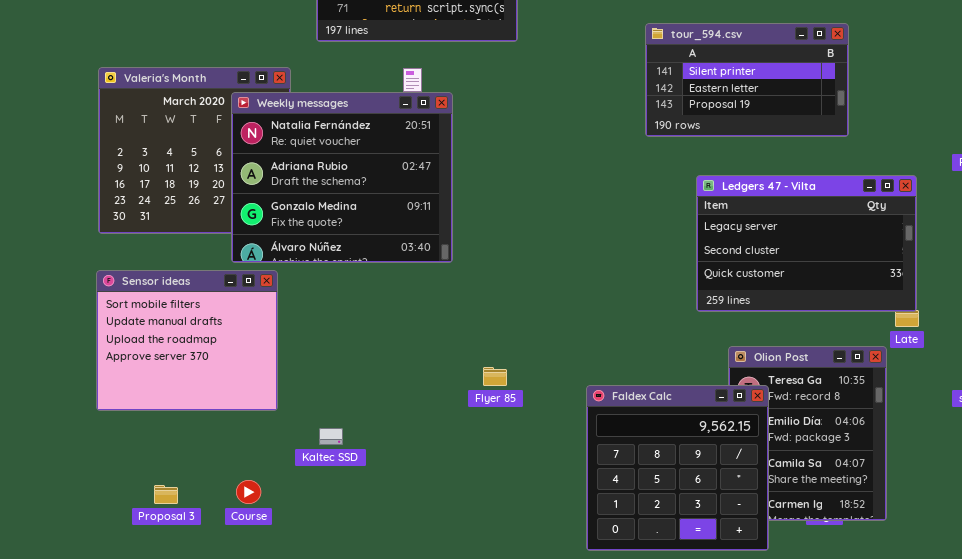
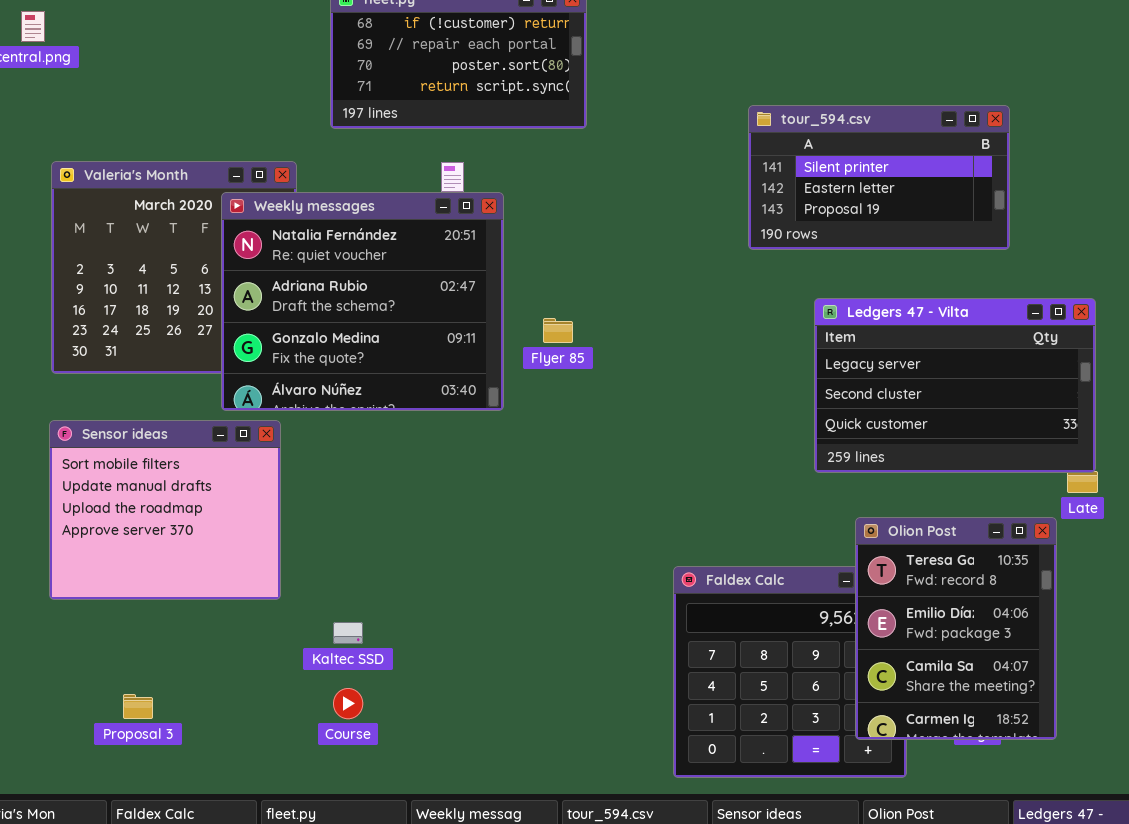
Olion Post: [728,346,887,521] -> [855,517,1057,740], raised
Flyer 85: [483,367,507,386] -> [543,318,573,343], moved
Course: [236,480,261,504] -> [333,688,363,719], moved

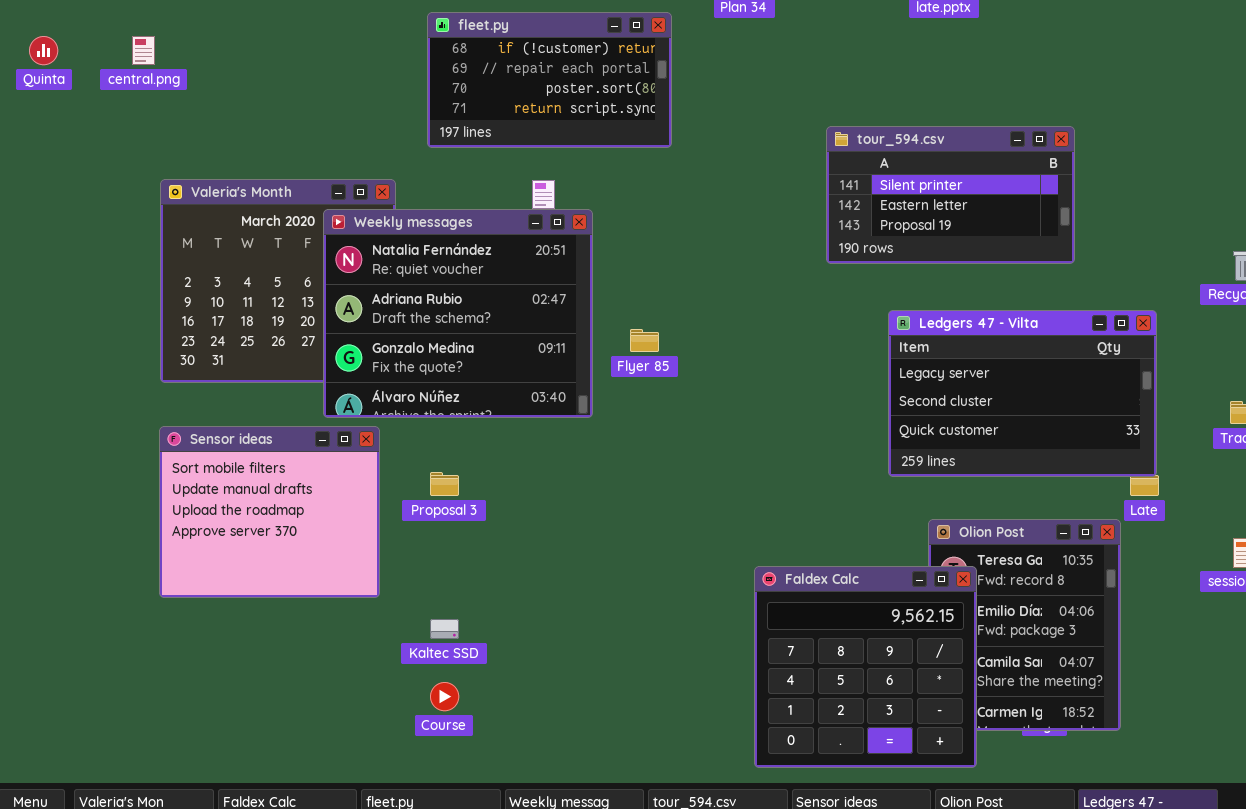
Faldex Calc: [673,566,907,778] -> [754,566,977,768], raised
Proposal 3: [123,694,153,719] -> [430,472,459,496], moved

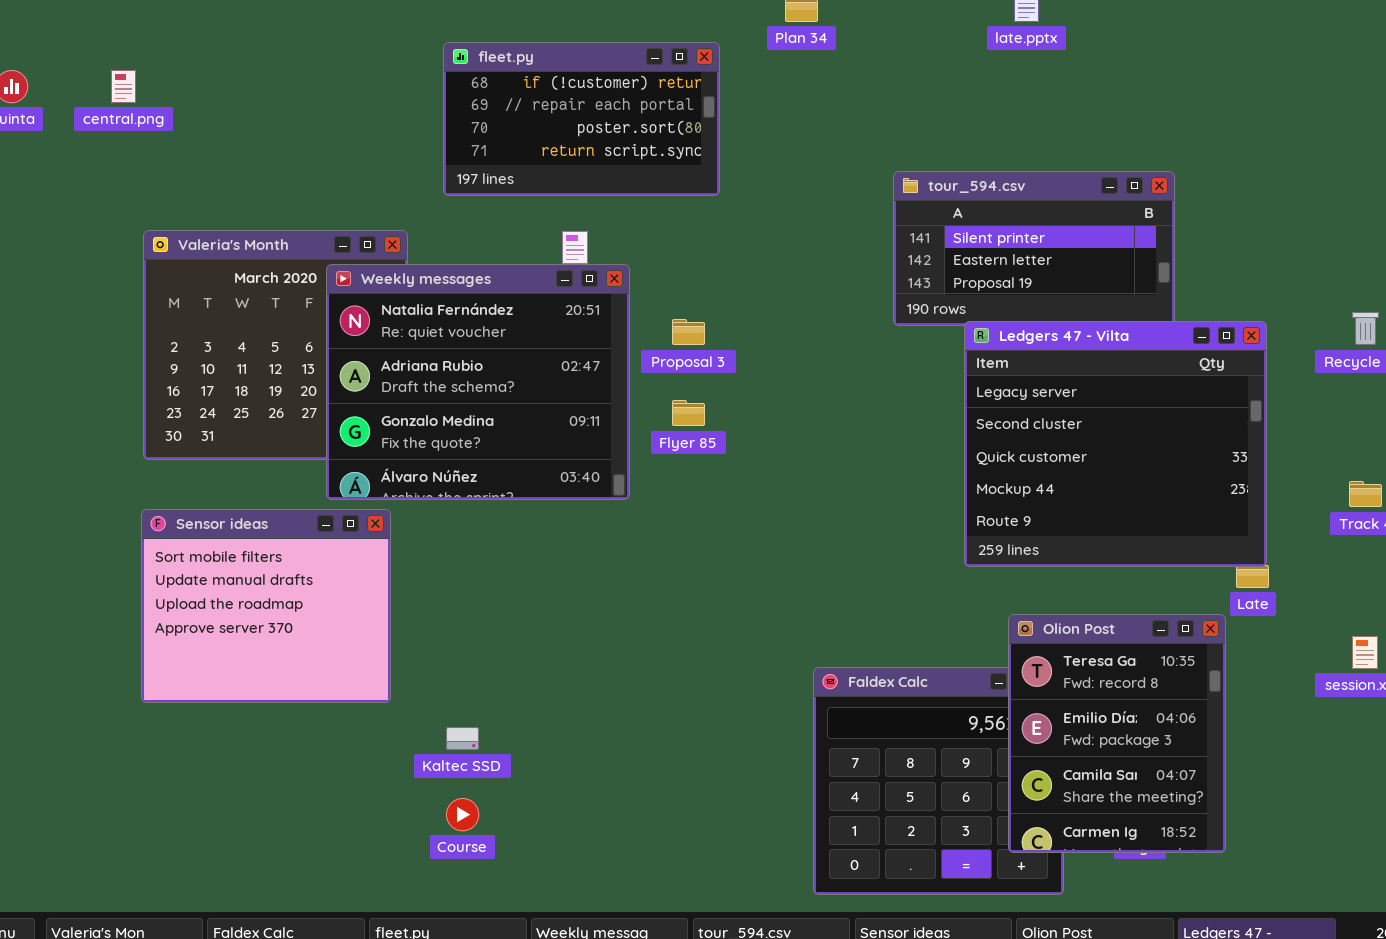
Ledgers 47 - Vilta: [888,310,1157,477] -> [964,321,1267,567], resized
Proposal 3: [430,472,459,496] -> [672,319,705,345], moved
Olion Post: [928,519,1121,731] -> [1008,614,1226,853], raised

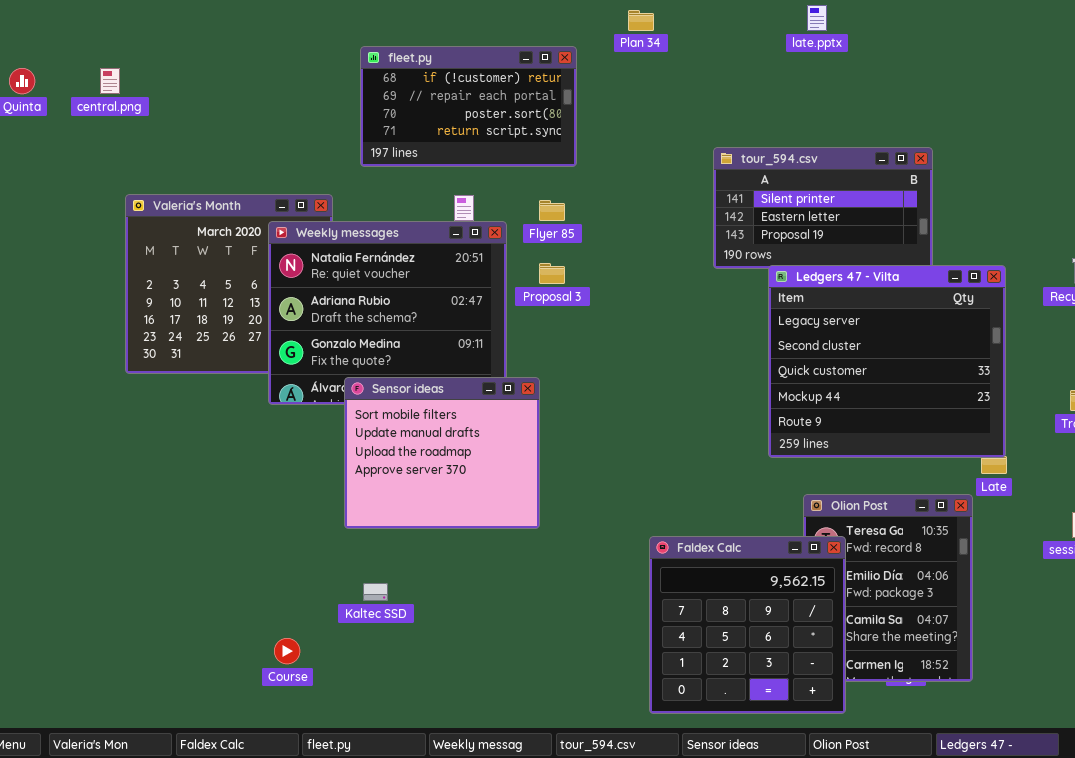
Flyer 85: [672,400,705,426] -> [539,200,565,221], moved
Sensor ideas: [141,509,391,703] -> [344,377,540,529], moved
Faldex Calc: [813,667,1064,895] -> [649,536,846,714], raised
Course: [446,798,479,831] -> [274,638,300,664], moved

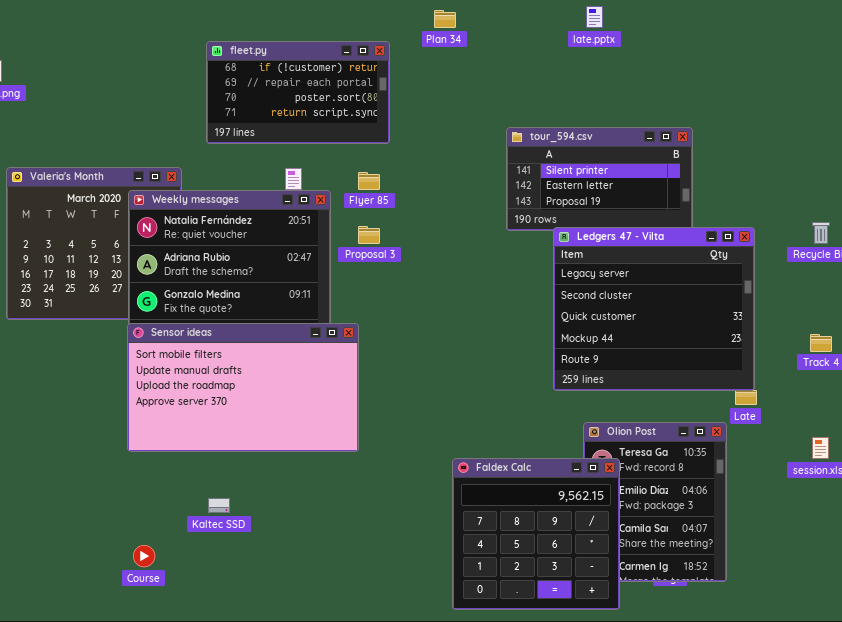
Sensor ideas: [344,377,540,529] -> [127,323,359,452], resized

